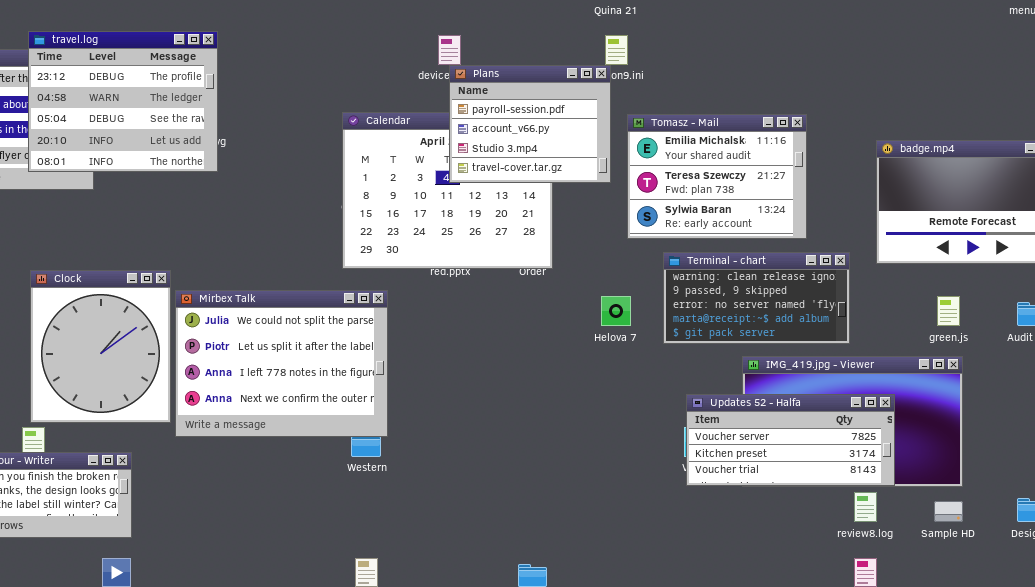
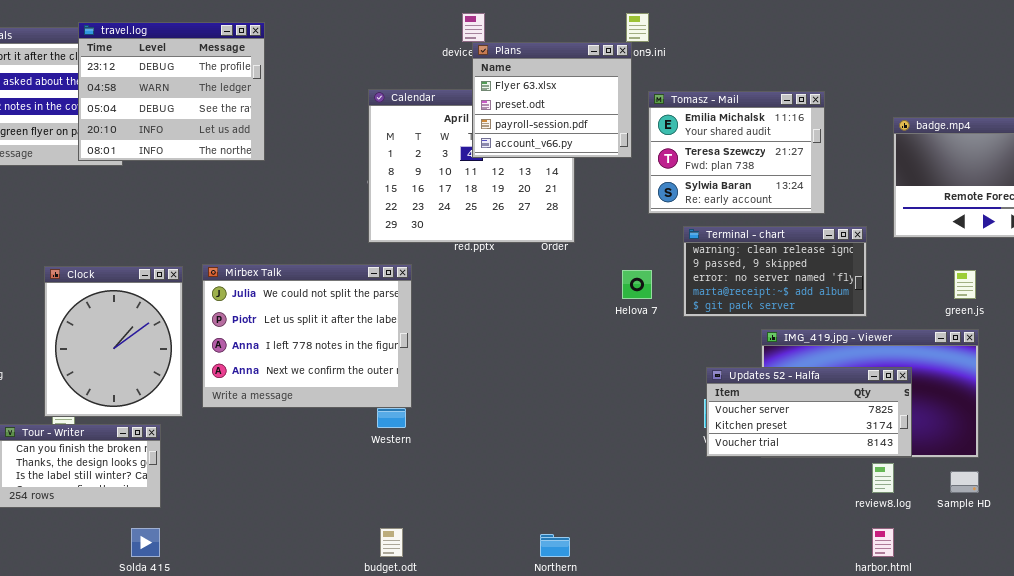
travel.log: [28,31,218,172] -> [78,22,265,161], moved
Plans: [449,65,611,183] -> [472,42,632,158], scrolled up 2 rows
Clock: [30,270,171,423] -> [44,266,183,417], moved

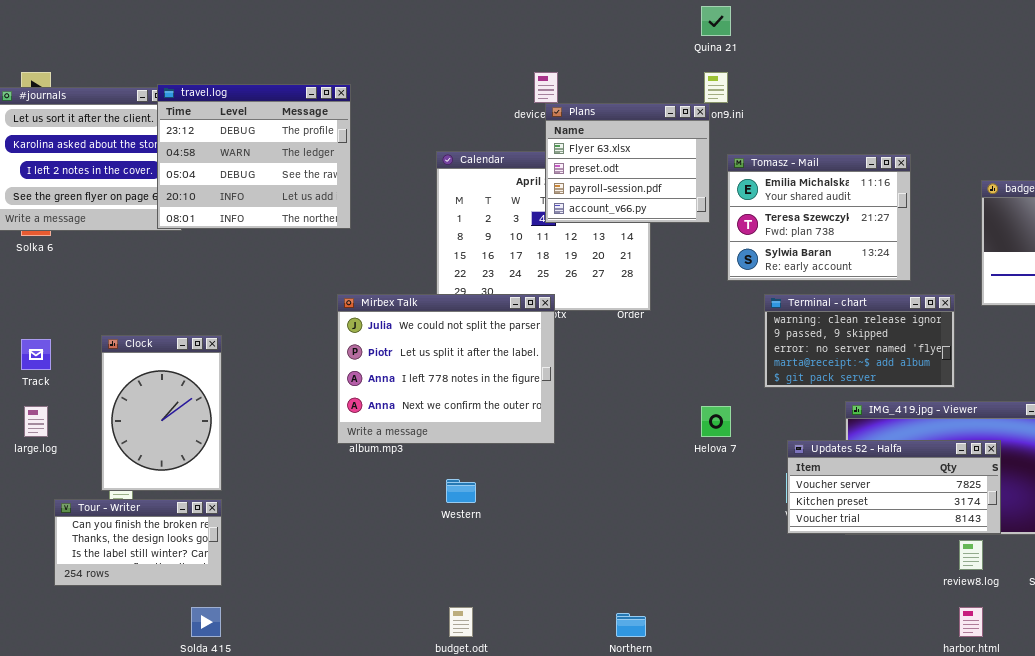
travel.log: [78,22,265,161] -> [157,84,351,229], moved
Mirbex Talk: [202,264,412,408] -> [337,294,555,444], moved
Clock: [44,266,183,417] -> [101,335,222,491], resized
Helova 7: [622,270,652,299] -> [701,406,731,437], moved

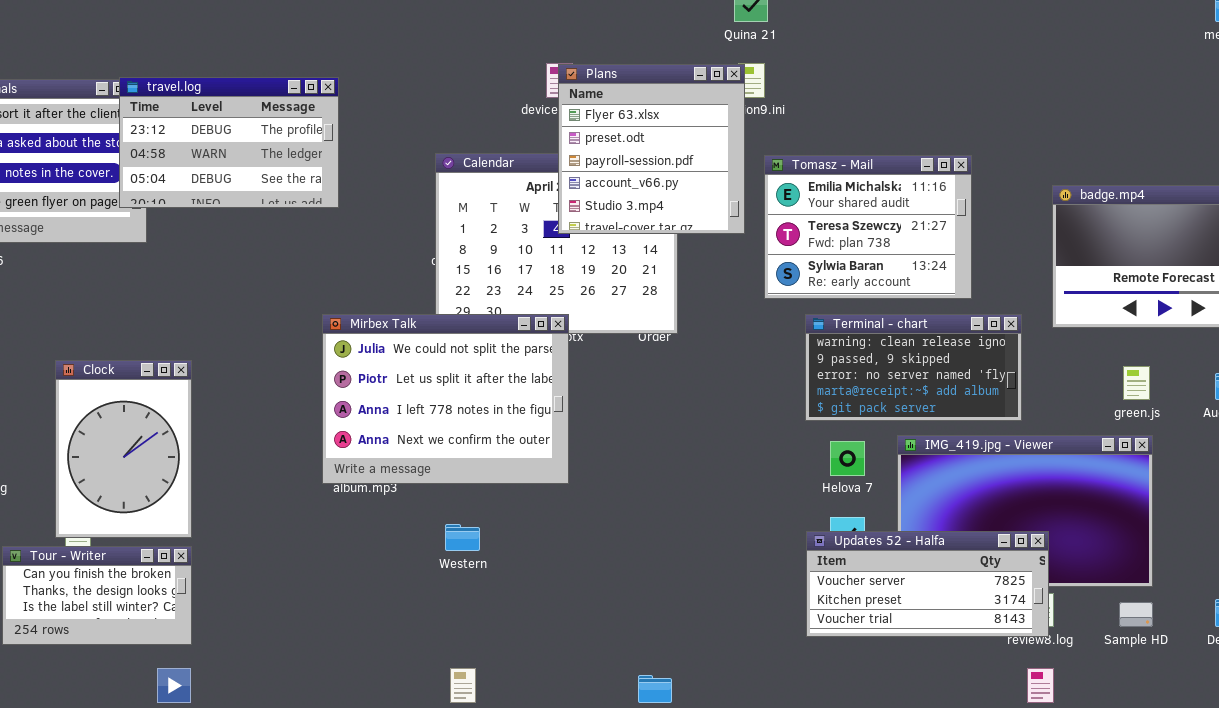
travel.log: [157,84,351,229] -> [119,77,339,208], resized
Plans: [545,103,710,223] -> [558,64,745,234], resized
Helova 7: [701,406,731,437] -> [830,441,865,476], moved
Updates 52 - Halfa: [787,440,1001,534] -> [806,531,1049,637], moved

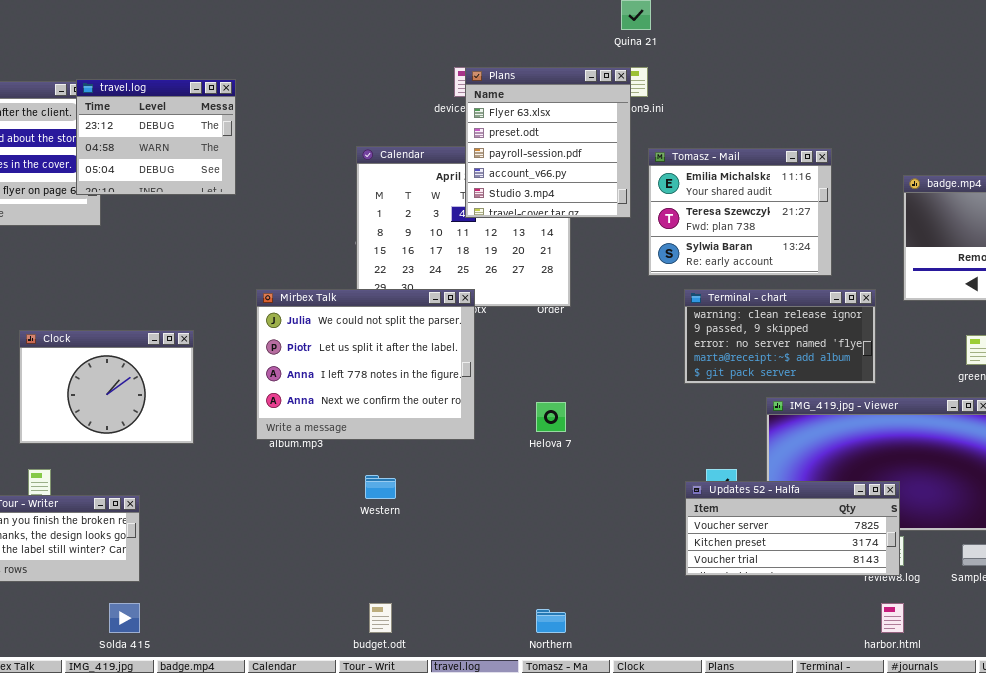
travel.log: [119,77,339,208] -> [76,79,236,195], resized
Clock: [55,360,192,538] -> [19,330,194,444], resized
Helova 7: [830,441,865,476] -> [536,402,566,432], moved

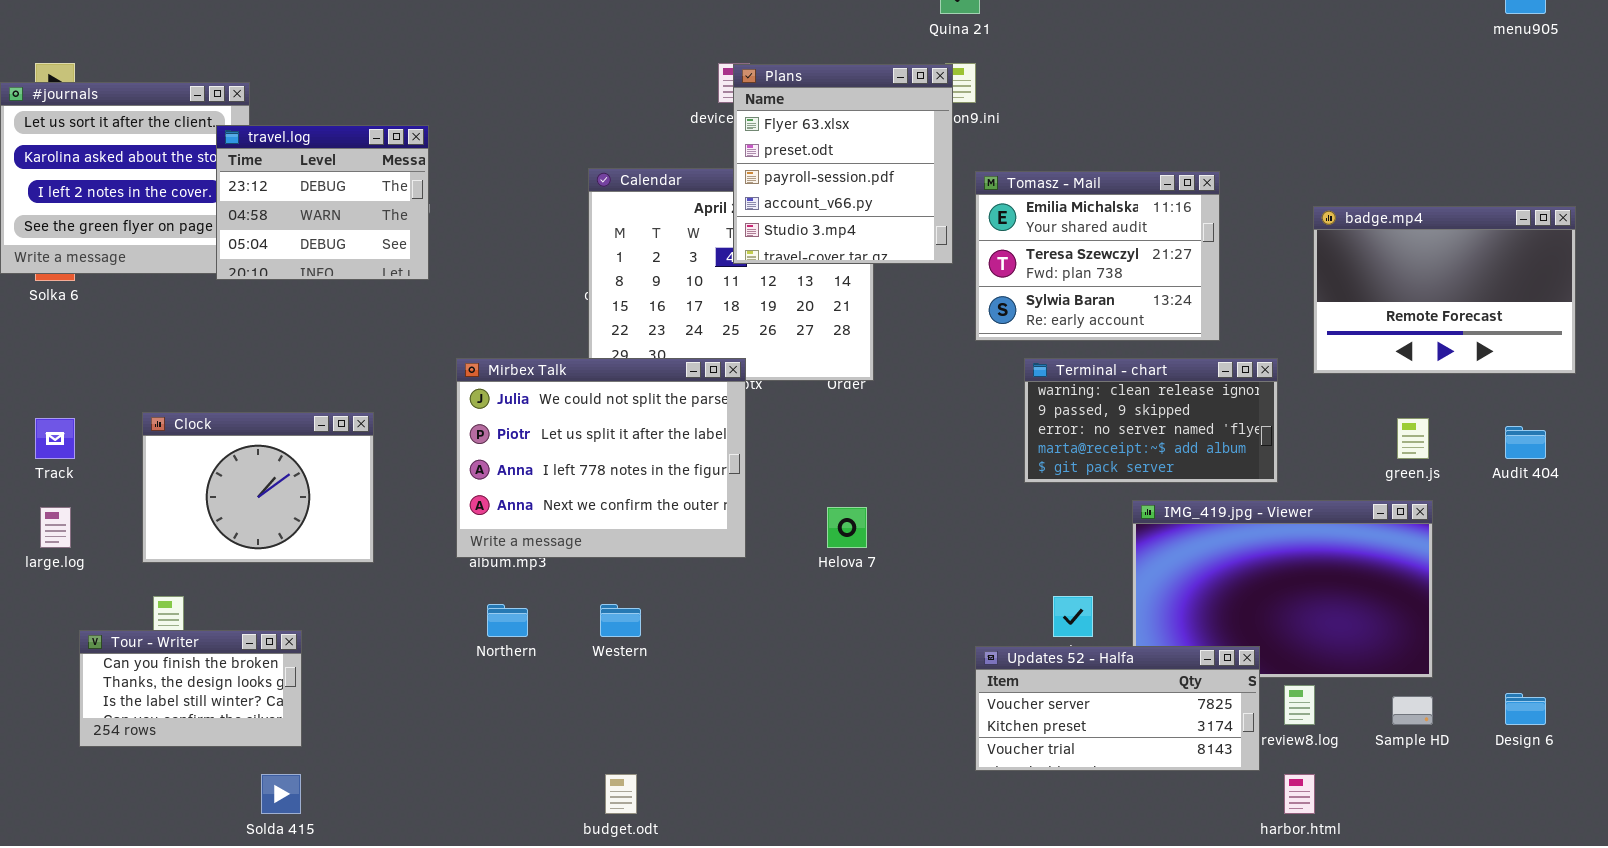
travel.log: [76,79,236,195] -> [216,125,429,280], moved
Updates 52 - Halfa: [685,481,900,576] -> [975,646,1260,771], moved
Northern: [536,609,566,633] -> [487,604,528,637], moved

